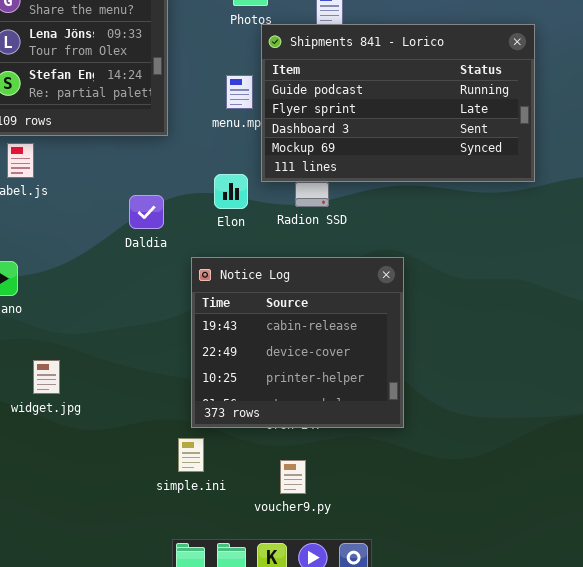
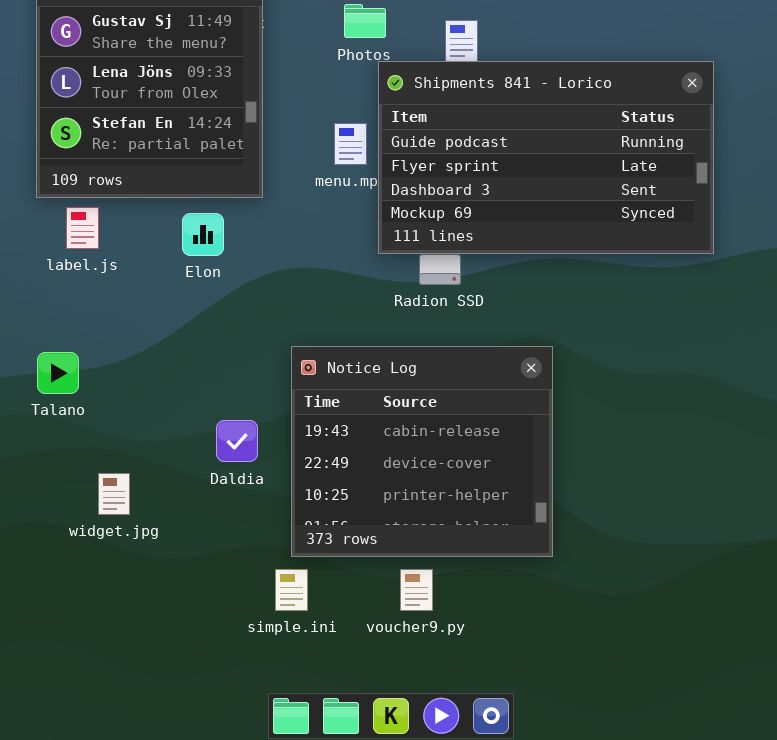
Elon: [214,174,248,209] -> [182,213,224,256], moved
Daldia: [129,195,164,229] -> [216,420,258,462], moved
voucher9.py: [280,460,306,494] -> [400,569,433,611], moved

